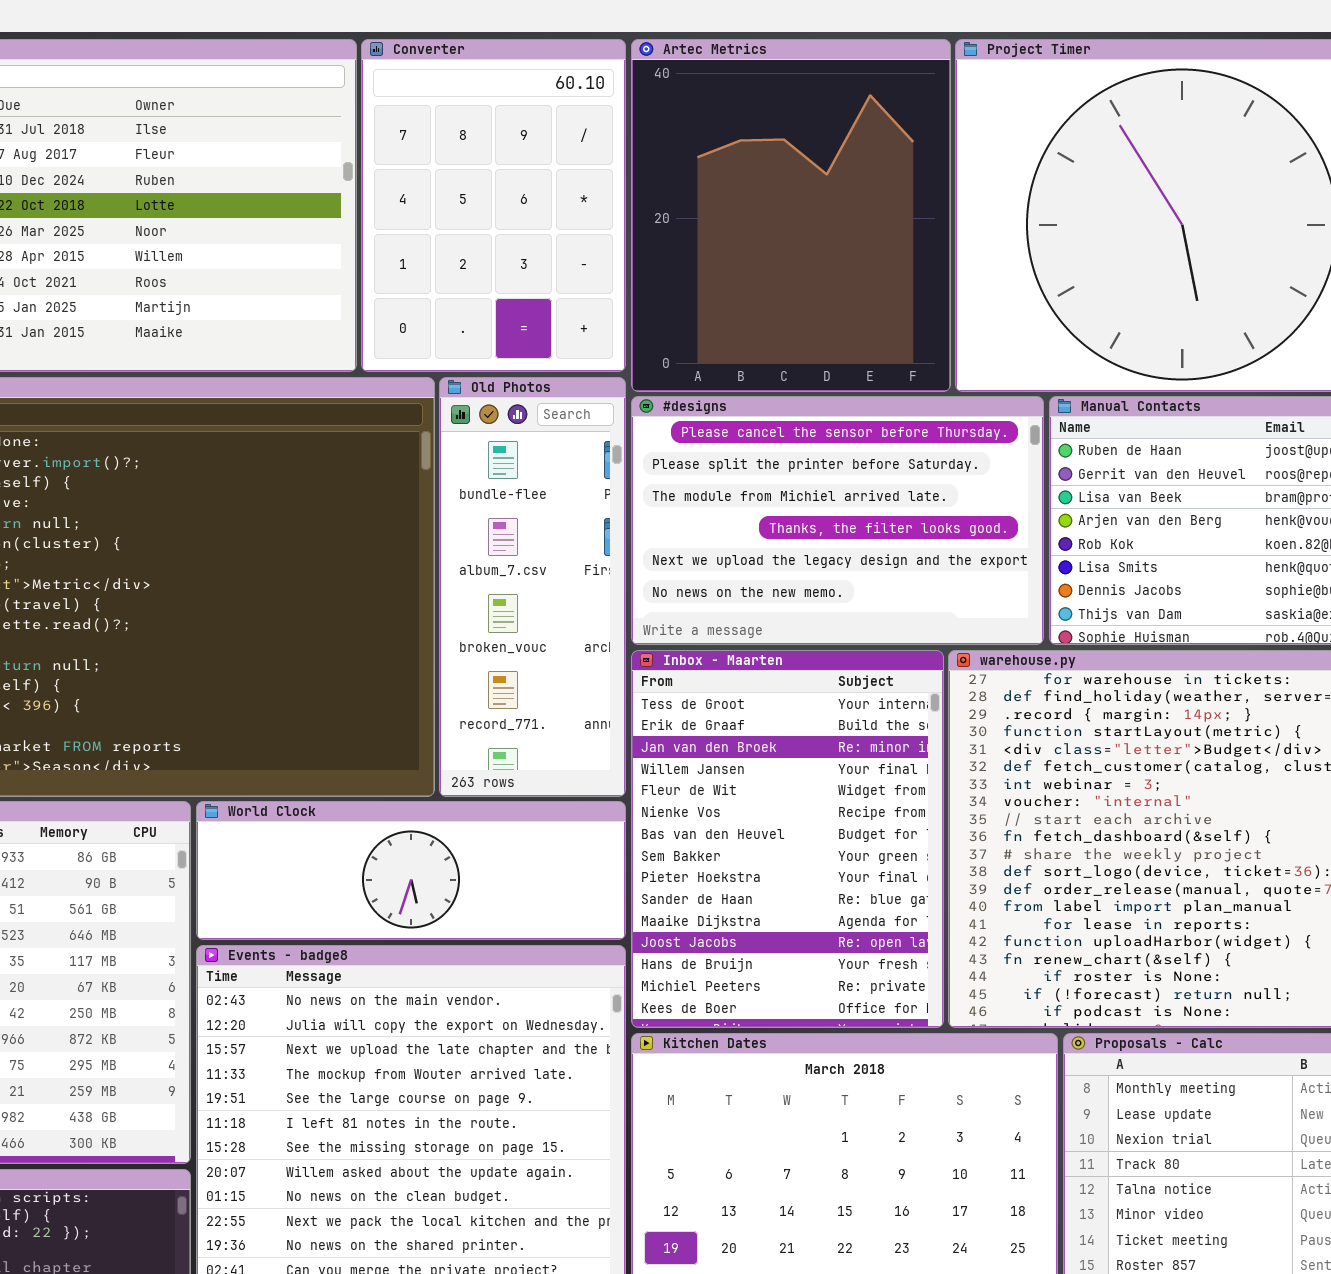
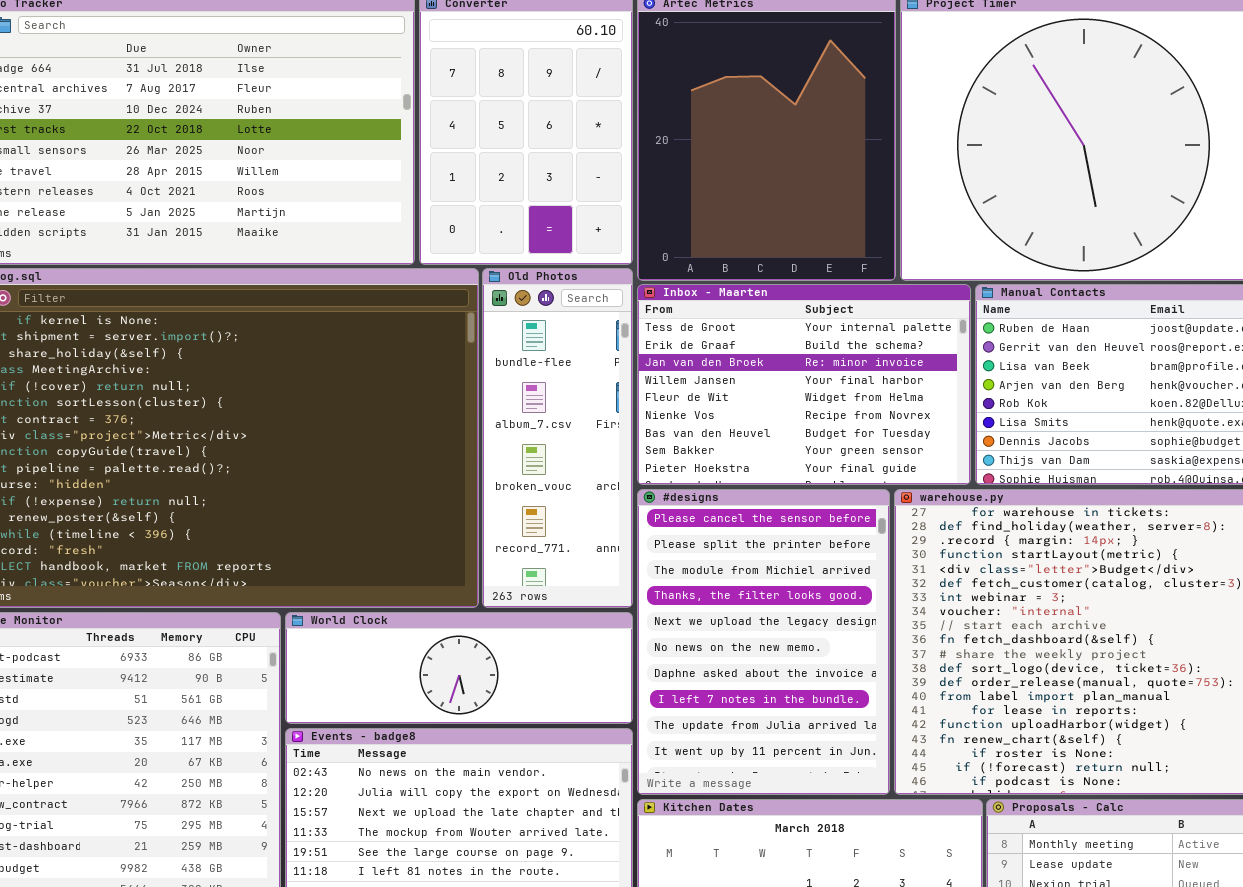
#designs: [631,396,1044,645] -> [637,489,890,795], moved, resized
Inbox - Maarten: [631,650,944,1028] -> [637,284,971,485], moved, resized

